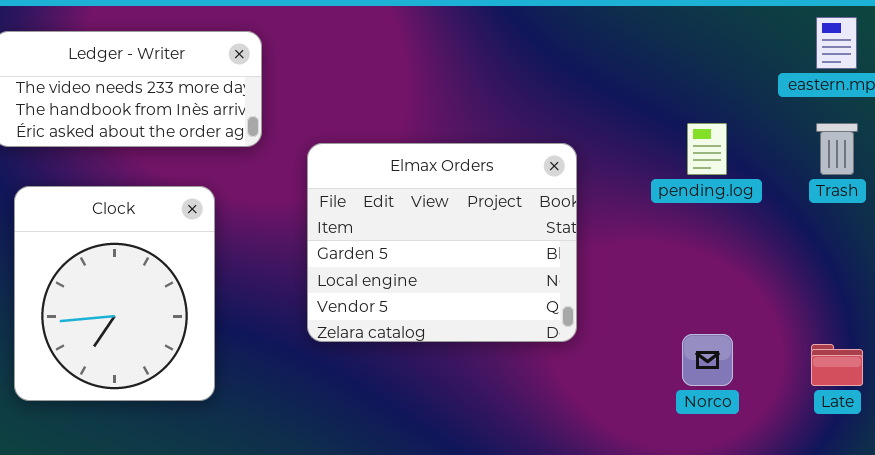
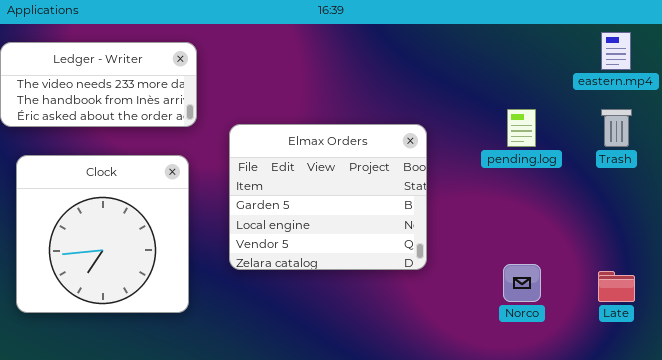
Clock: [14,186,215,401] -> [16,155,189,313], resized

